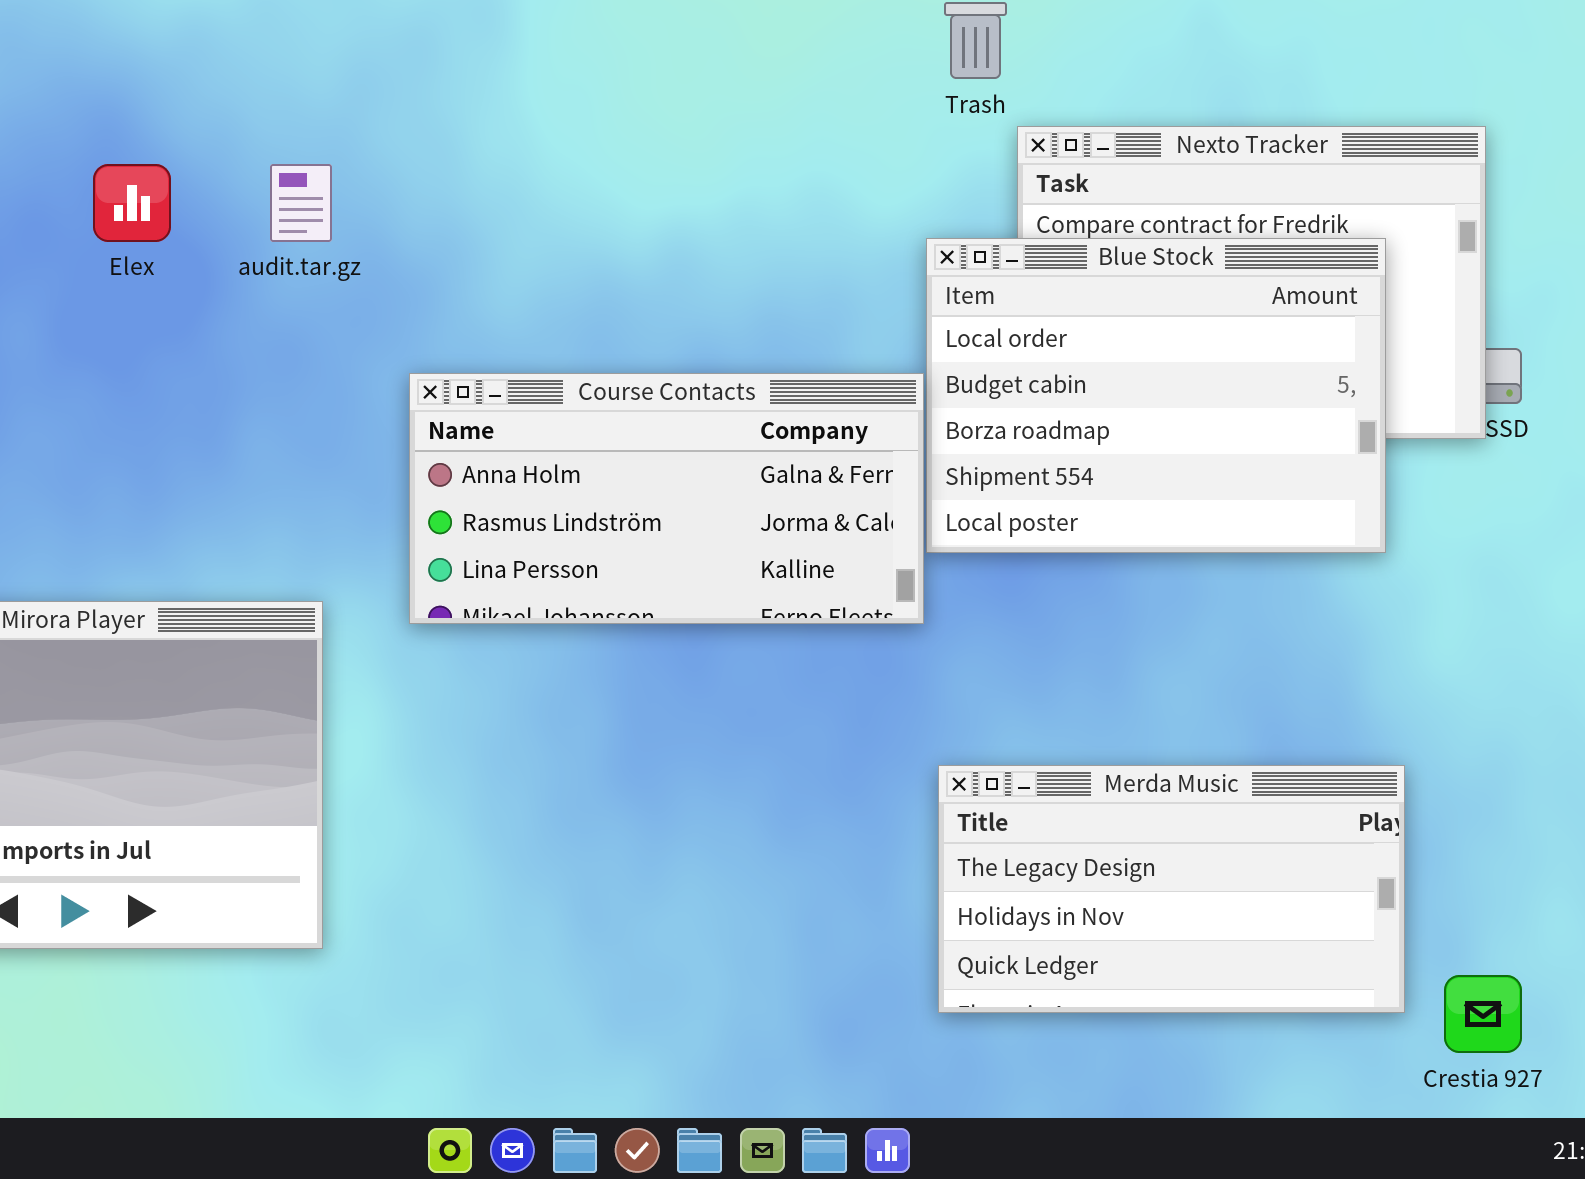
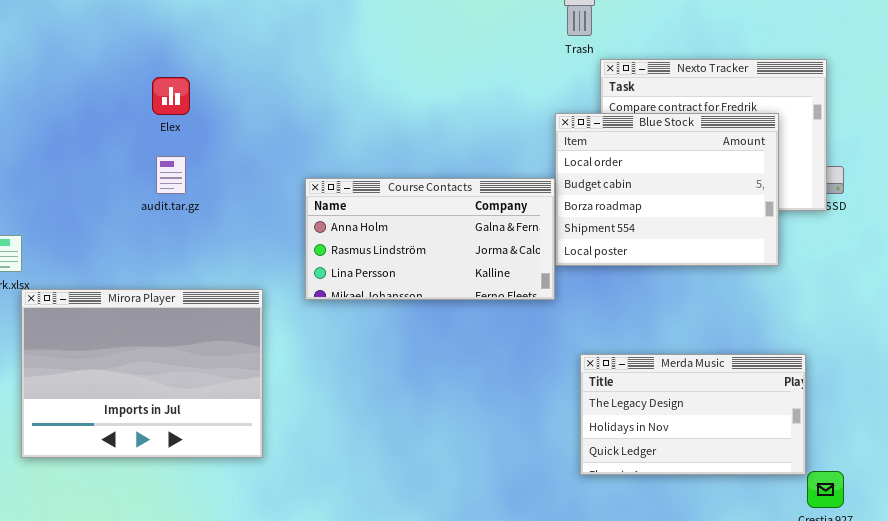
audit.tar.gz: [270,164,332,242] -> [156,156,186,194], moved
Merda Music: [938,765,1405,1013] -> [580,354,806,475], moved

